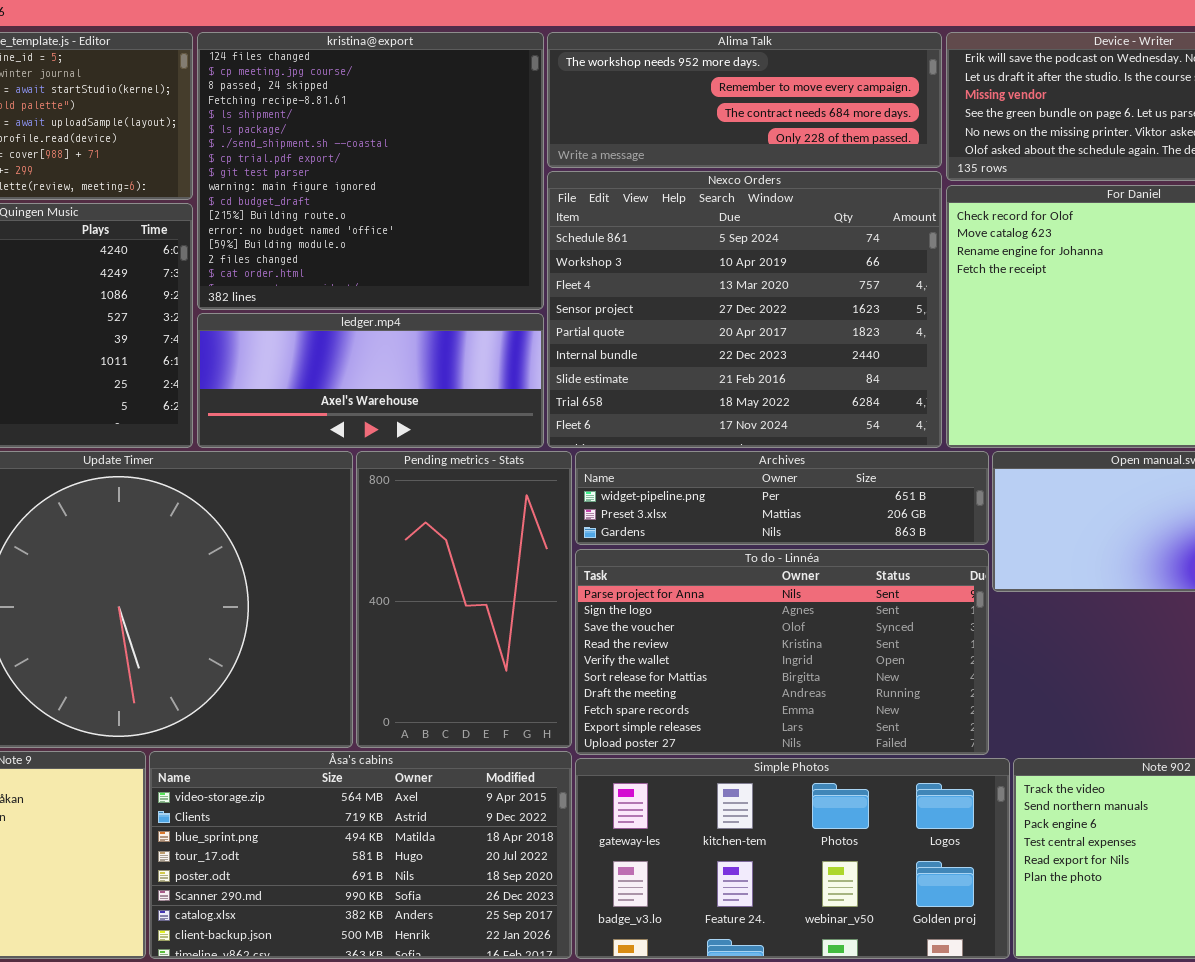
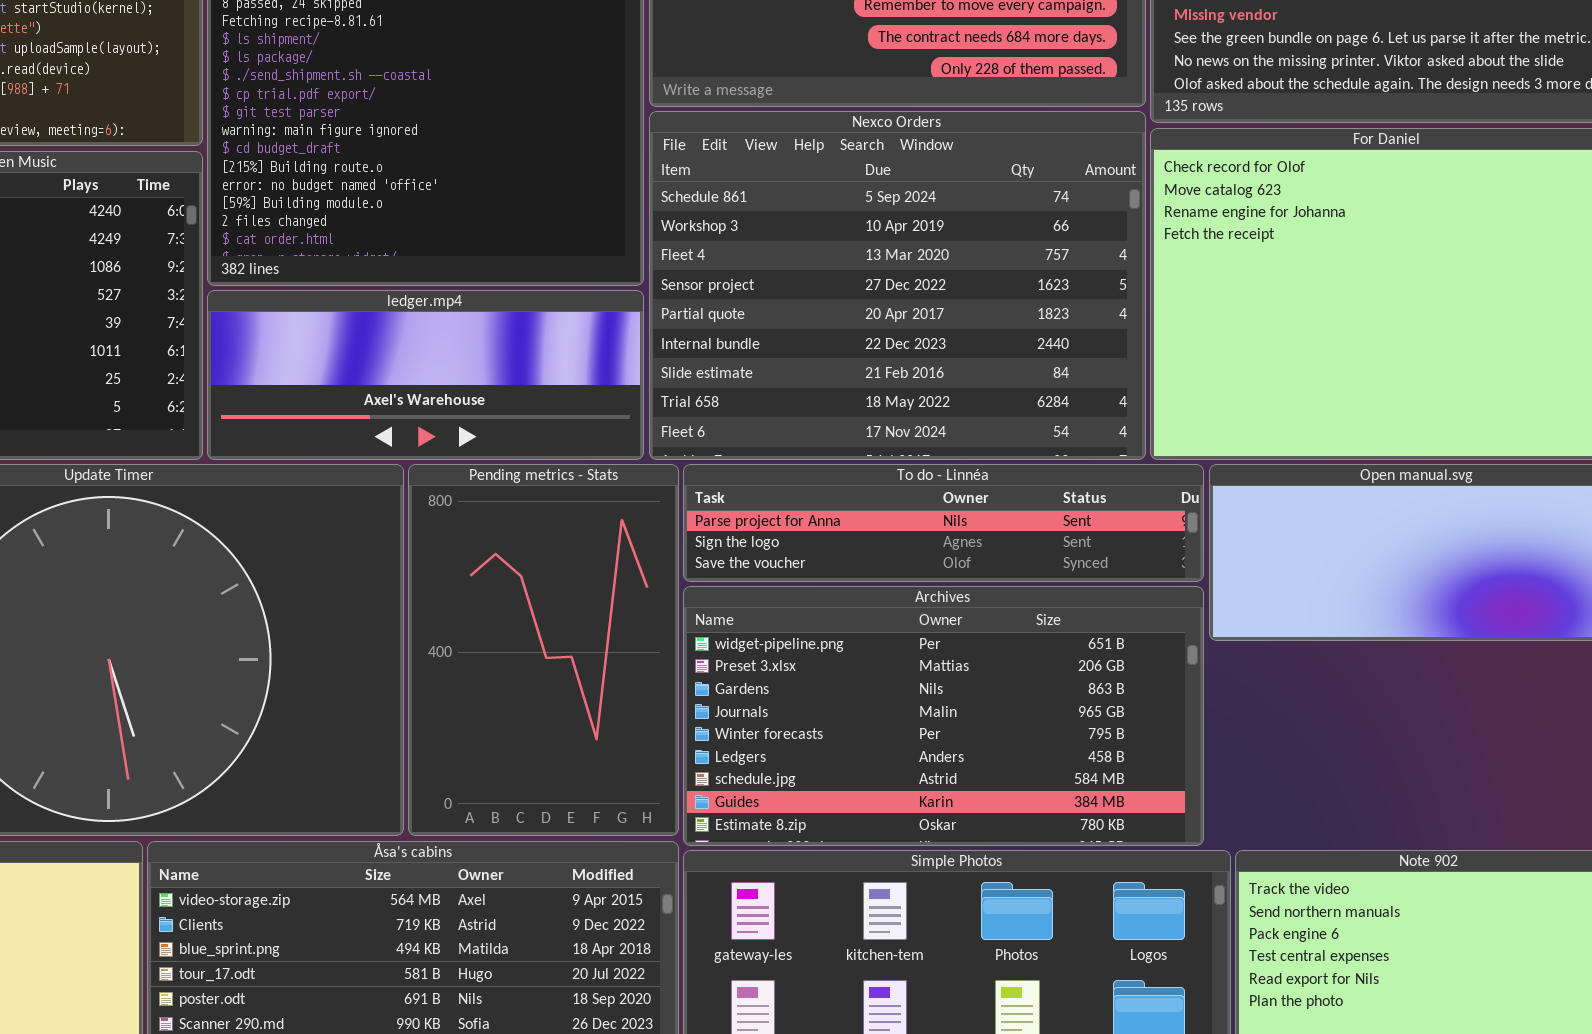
Archives: [575,451,989,545] -> [683,586,1204,846], moved, resized
To do - Linnéa: [575,549,989,755] -> [683,464,1204,582], moved, resized

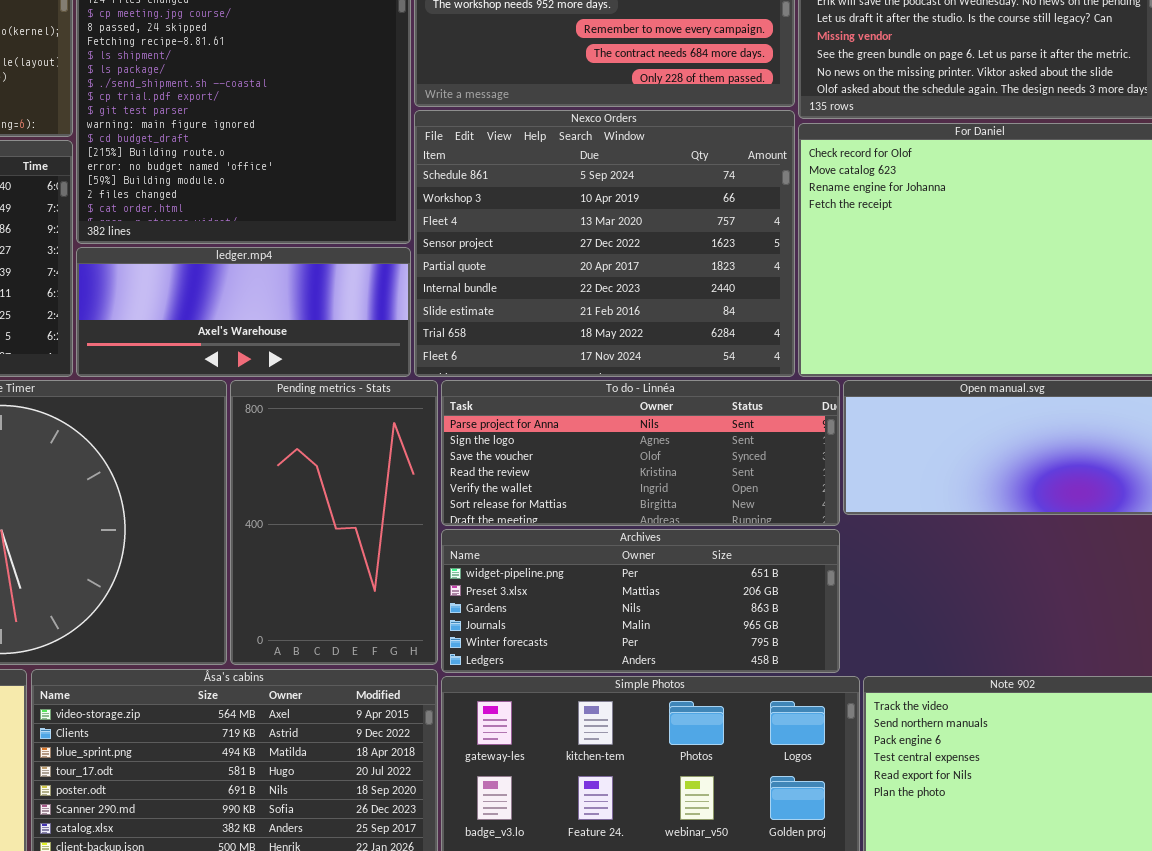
To do - Linnéa: [683,464,1204,582] -> [441,380,840,526], resized
Archives: [683,586,1204,846] -> [441,529,840,673], resized

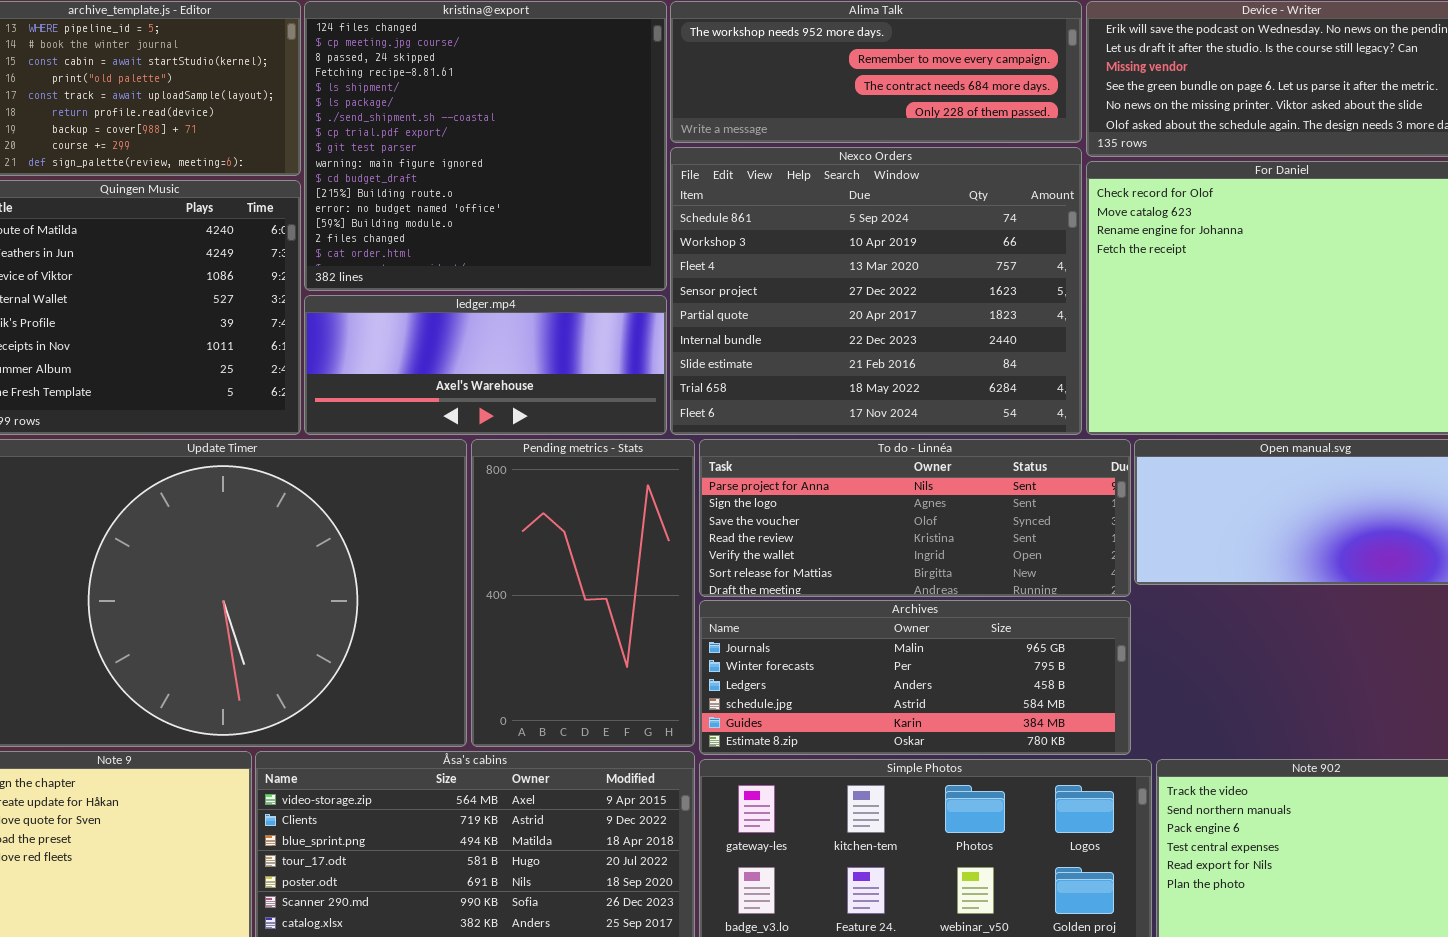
Archives: [441,529,840,673] -> [699,600,1131,755], scrolled down 3 rows

